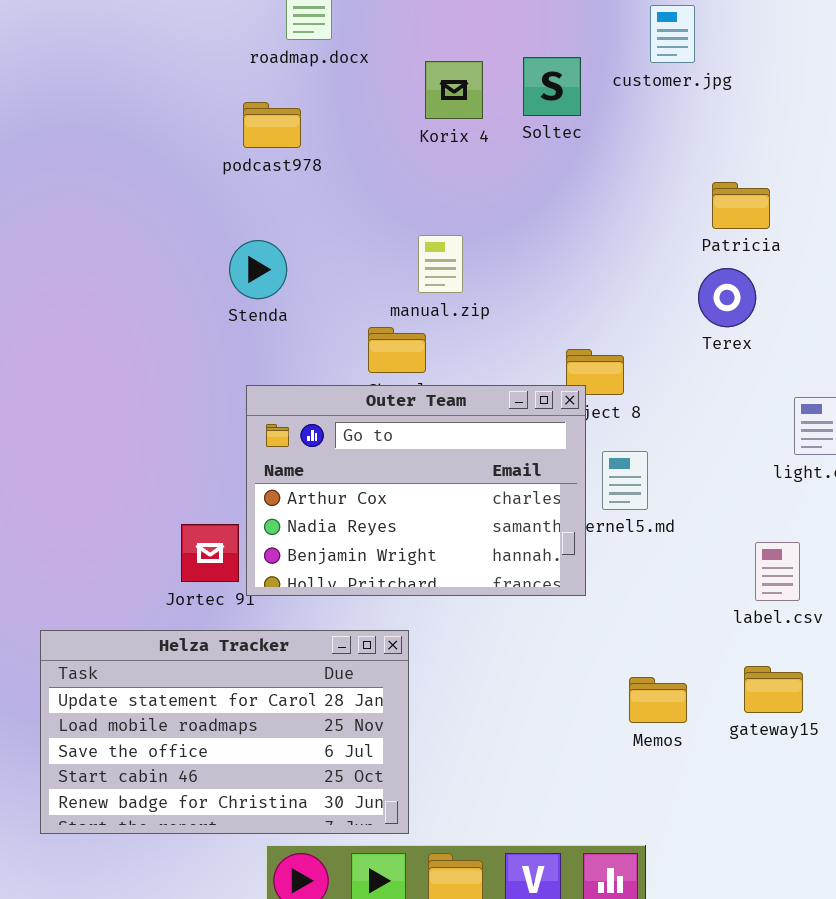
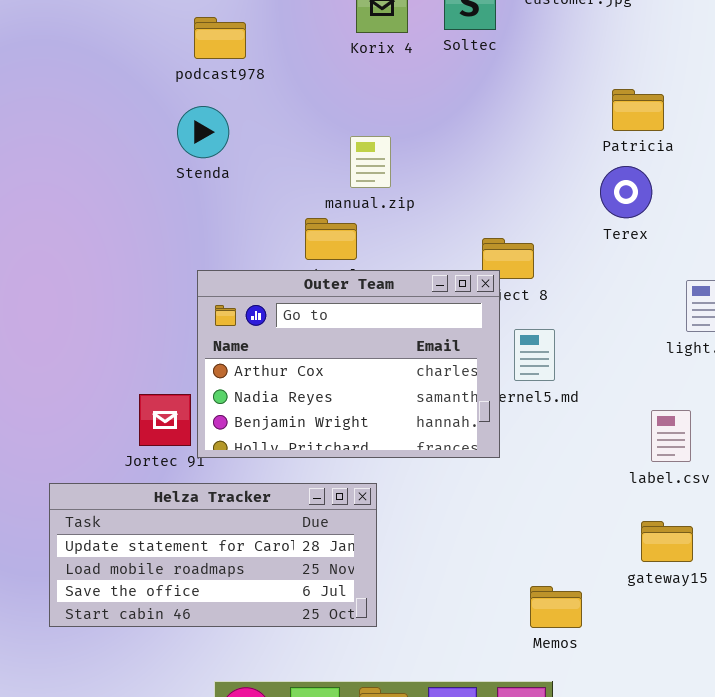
Stenda: [229,240,287,299] -> [177,106,229,158], moved
Helza Tracker: [40,630,409,834] -> [49,483,377,627], moved, resized
Memos: [629,677,687,723] -> [530,586,582,628], moved

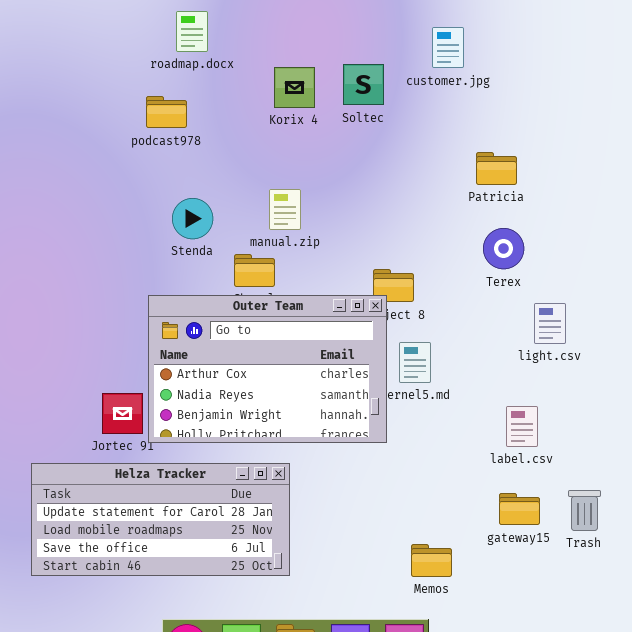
Stenda: [177,106,229,158] -> [172,198,213,239], moved
Terex: [600,166,652,218] -> [483,228,524,269], moved

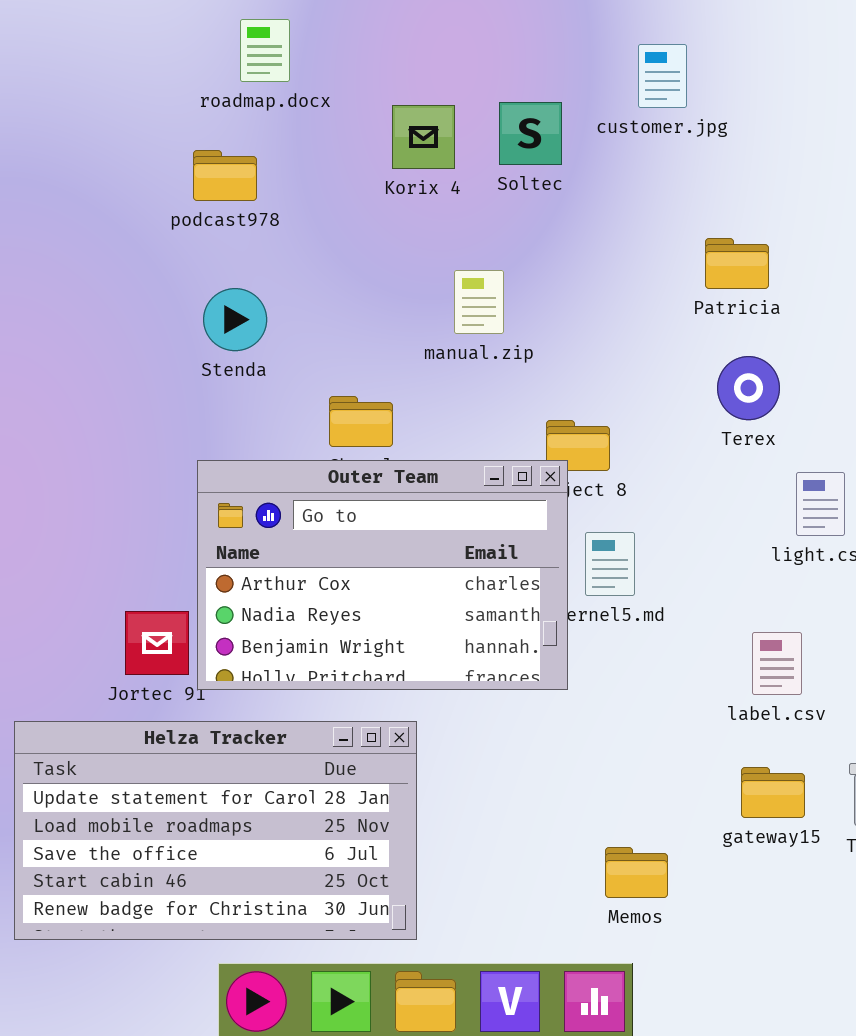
manual.zip: [269,189,301,230] -> [454,270,504,334], moved
Stenda: [172,198,213,239] -> [203,288,267,351], moved
Helza Tracker: [31,463,290,576] -> [14,721,417,940], resized

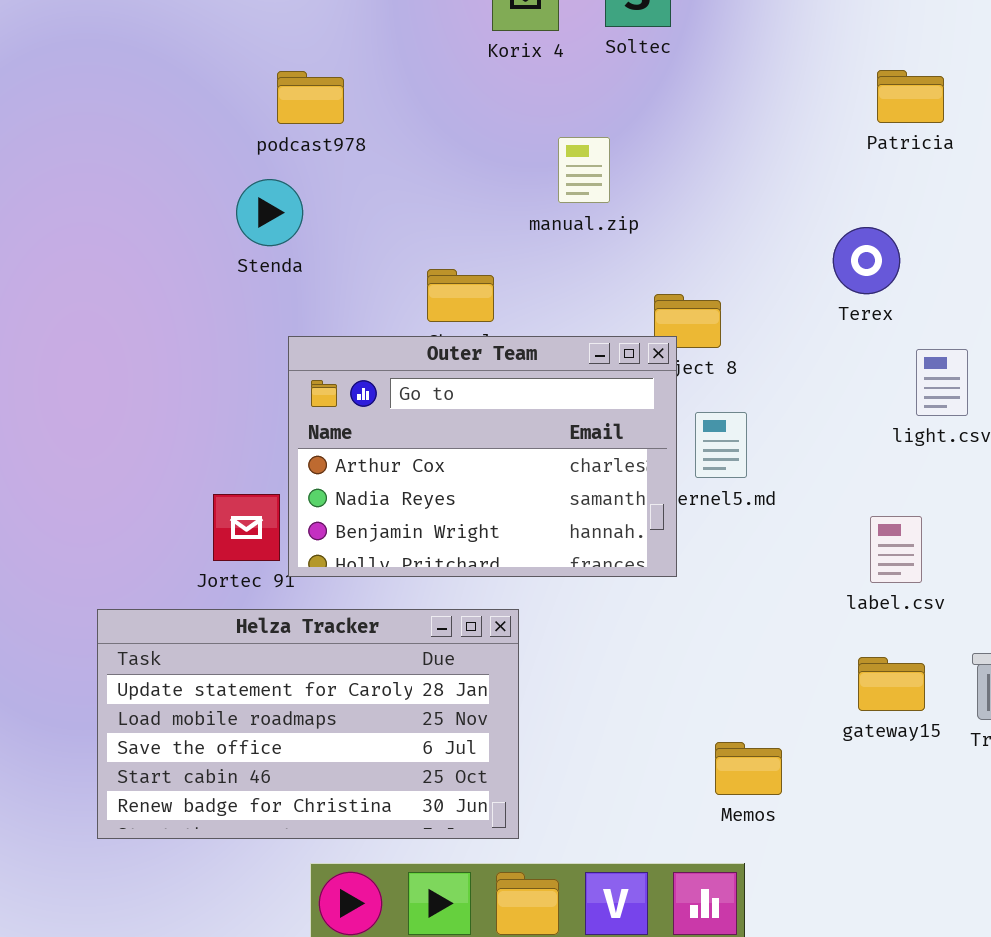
podcast978: [193,150,257,201] -> [277,71,344,124], moved
Patricia: [705,238,769,289] -> [877,70,944,123], moved
Stenda: [203,288,267,351] -> [236,179,303,246], moved

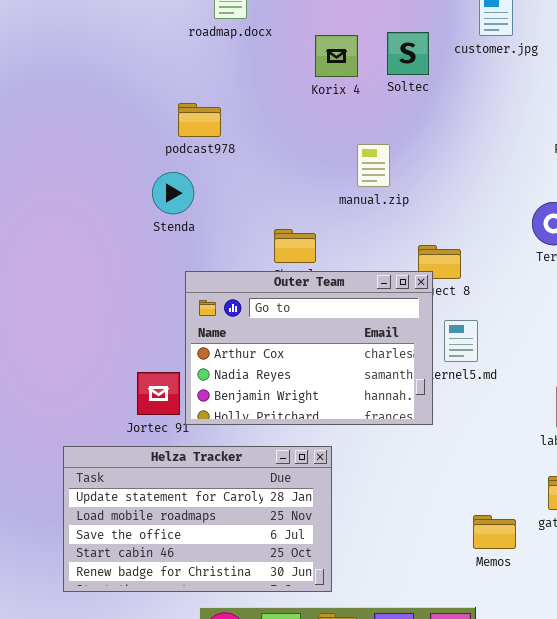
Memos: [715,742,782,795] -> [473,515,516,549], moved

